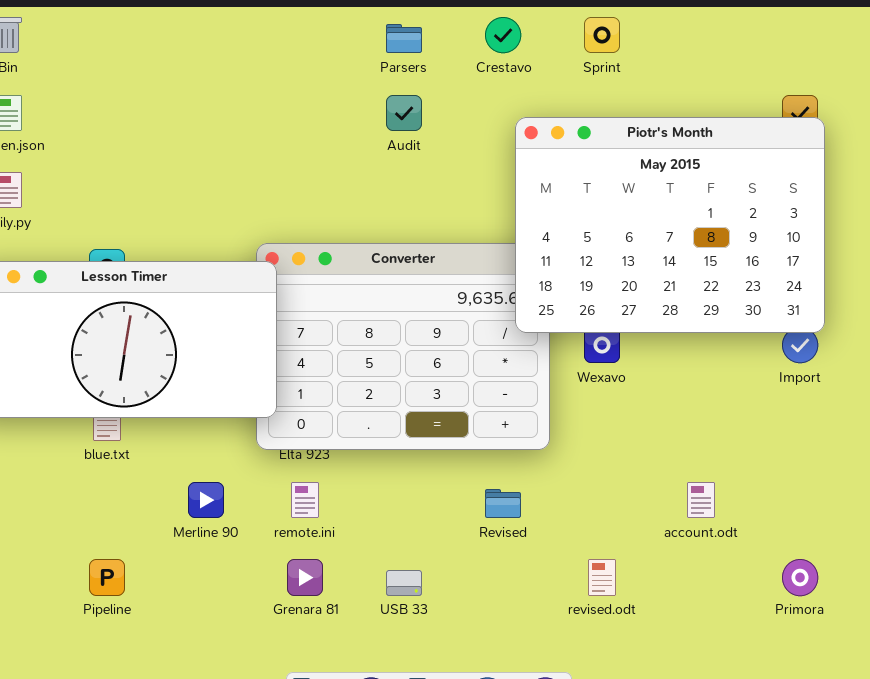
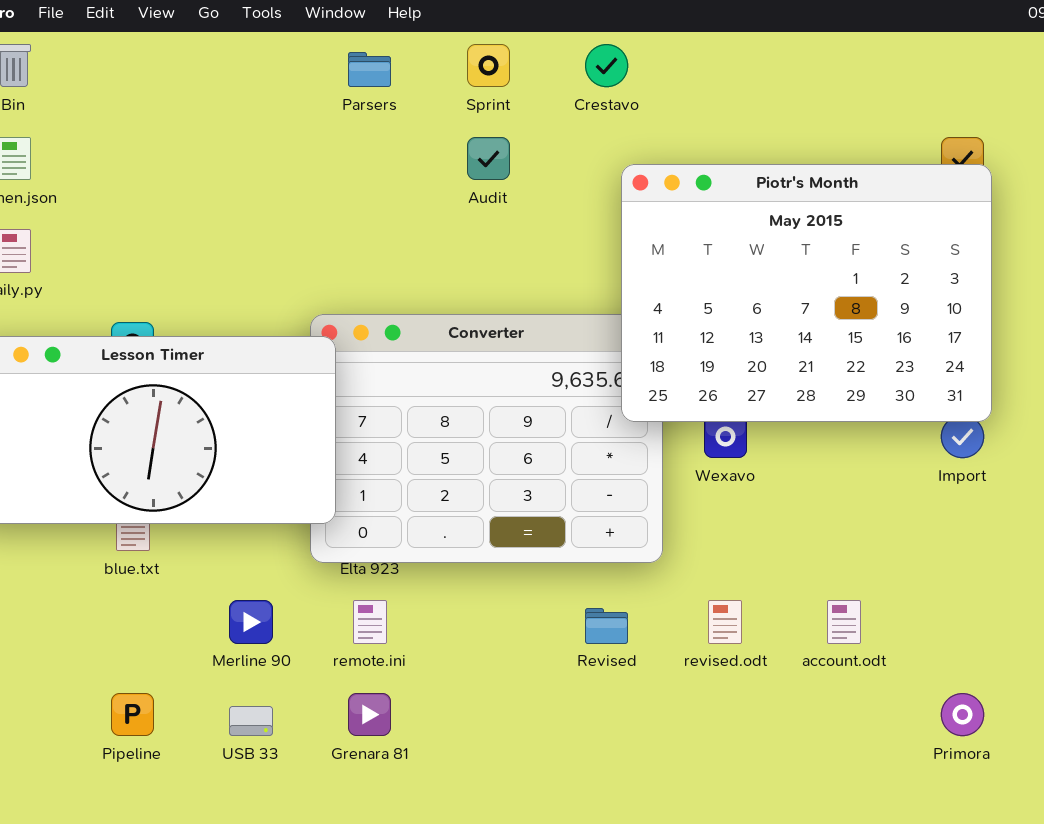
Sprint: [584,17,620,53] -> [467,44,510,87], moved
Parsers: [386,24,422,53] -> [348,52,391,87], moved
revised.odt: [588,559,616,596] -> [708,600,742,644], moved
USB 33: [386,570,422,596] -> [229,706,273,736], moved

